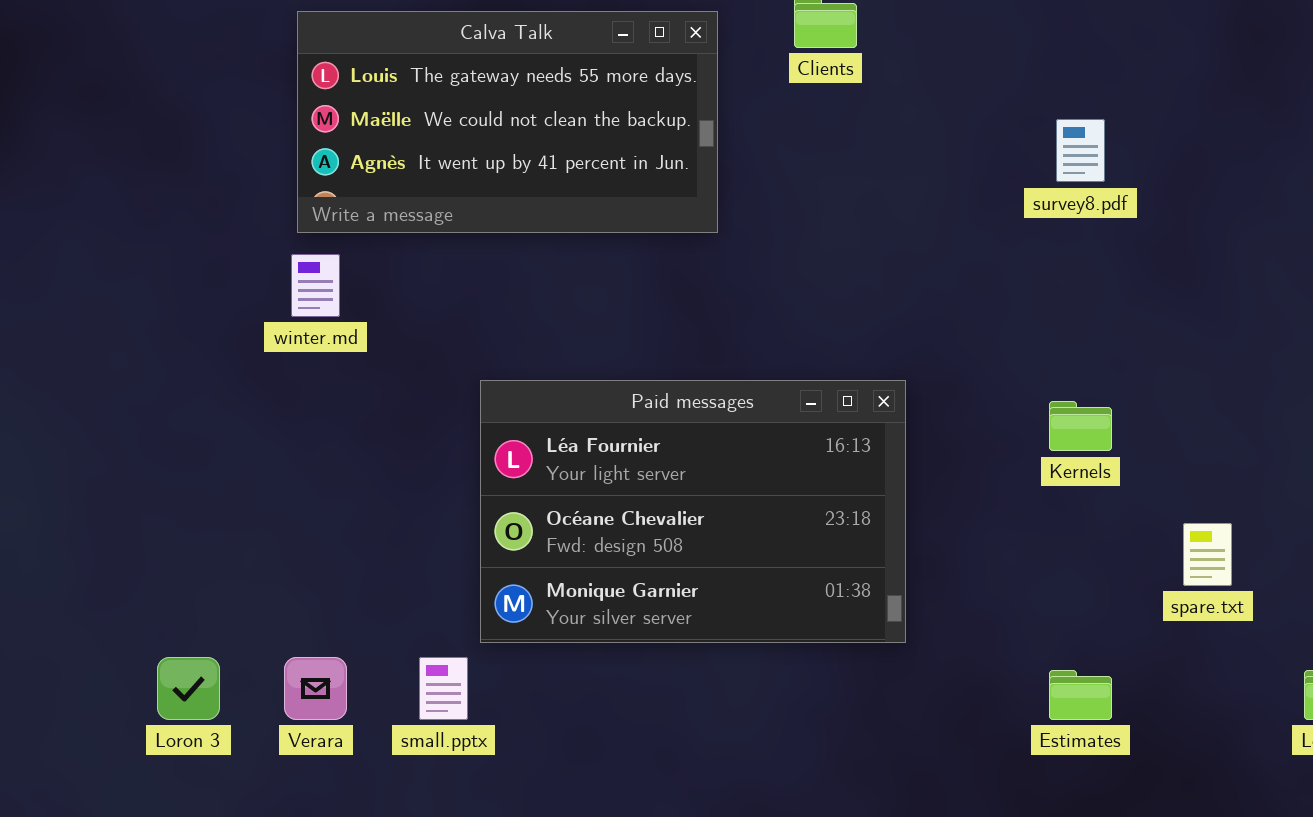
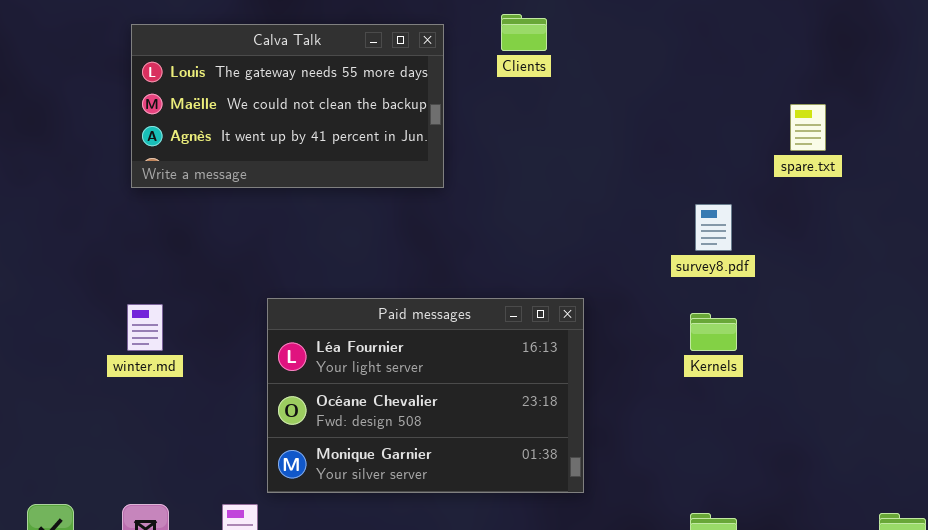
survey8.pdf: [1056,119,1105,182] -> [695,204,732,251], moved
winter.md: [291,254,340,317] -> [127,304,163,351], moved
spare.txt: [1183,523,1232,586] -> [790,104,826,151], moved

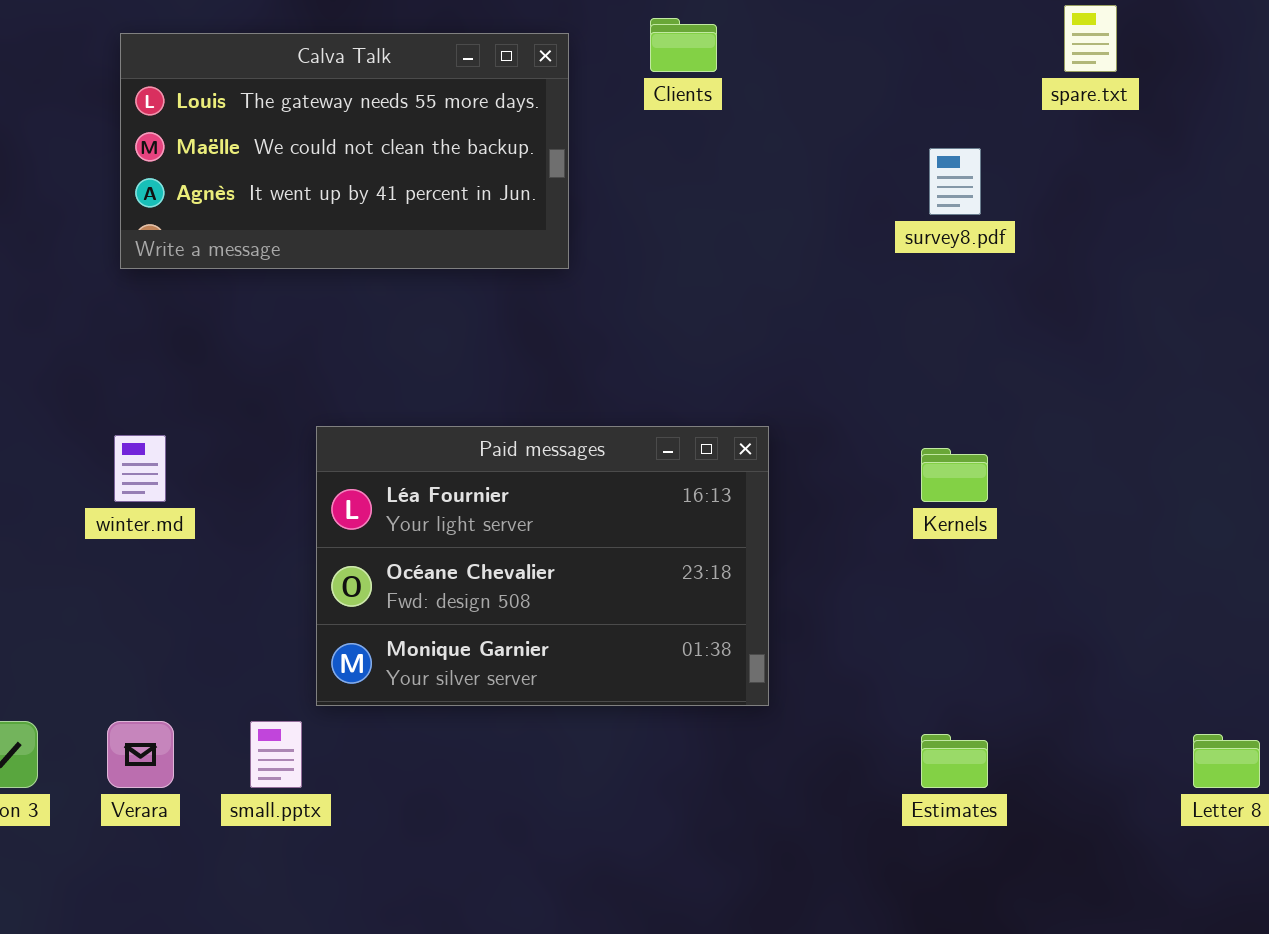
spare.txt: [790,104,826,151] -> [1064,5,1117,72], moved
survey8.pdf: [695,204,732,251] -> [929,148,981,215], moved

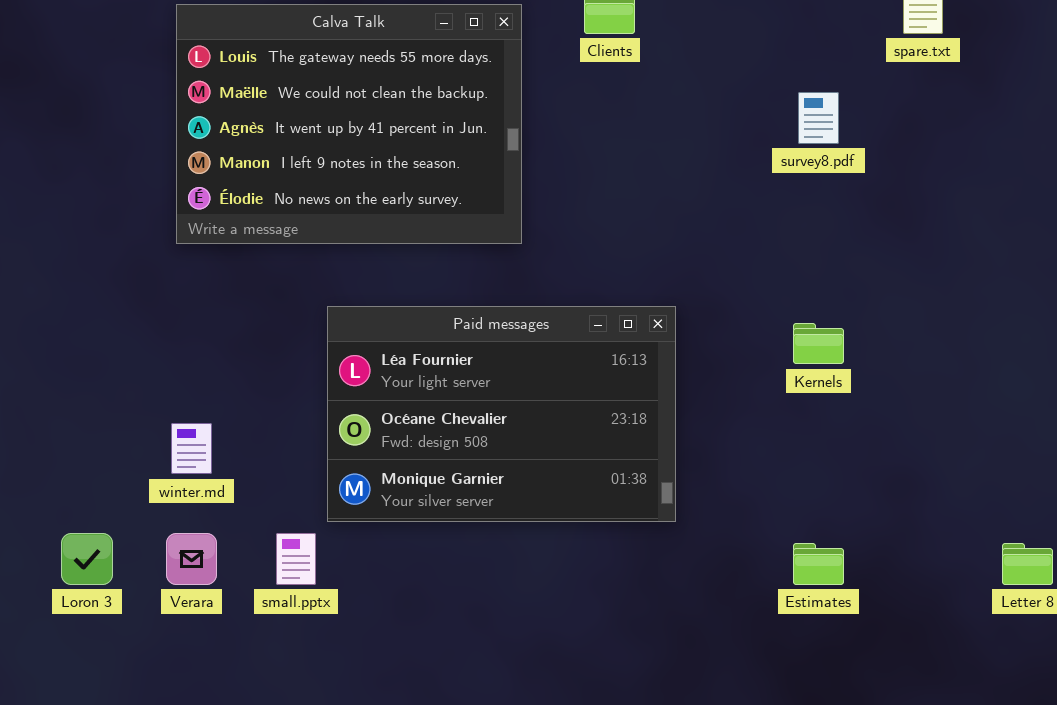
Calva Talk: [120,33,569,269] -> [176,4,522,244], resized
winter.md: [114,435,166,502] -> [171,423,212,474], moved

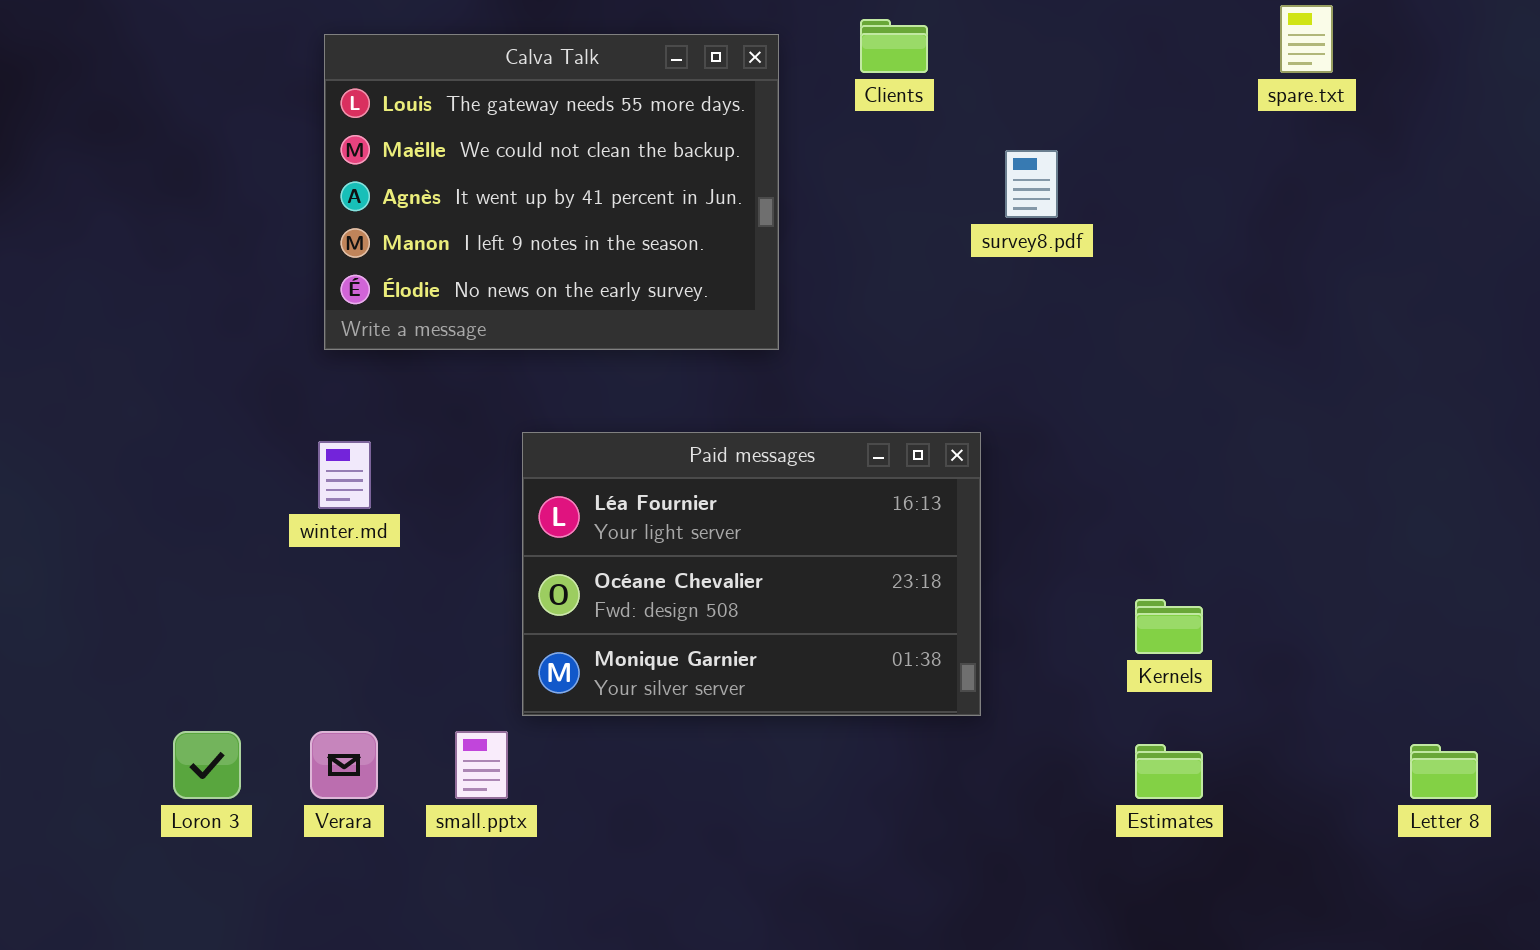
survey8.pdf: [798,92,839,144] -> [1005,150,1058,218], moved
Kernels: [793,323,844,364] -> [1135,599,1203,654], moved
winter.md: [171,423,212,474] -> [318,441,371,509], moved

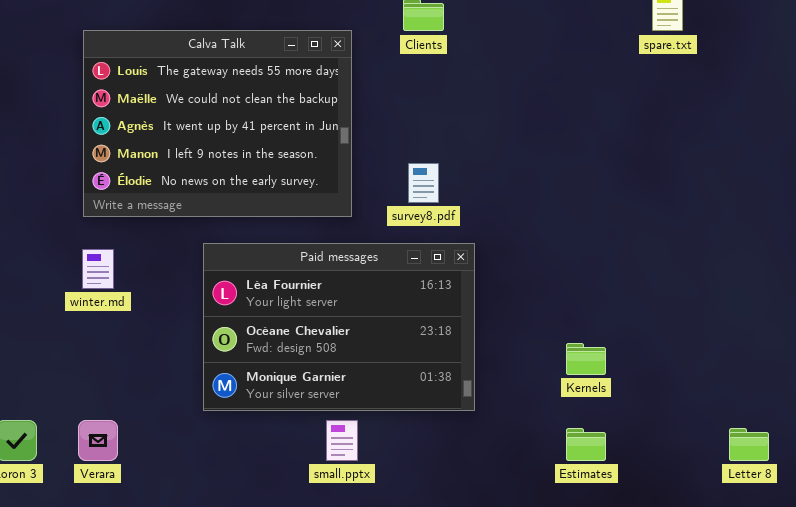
Calva Talk: [324,34,779,350] -> [83,30,352,217], moved
survey8.pdf: [1005,150,1058,218] -> [408,163,439,203], moved
small.pptx: [455,731,508,799] -> [326,420,358,461], moved

